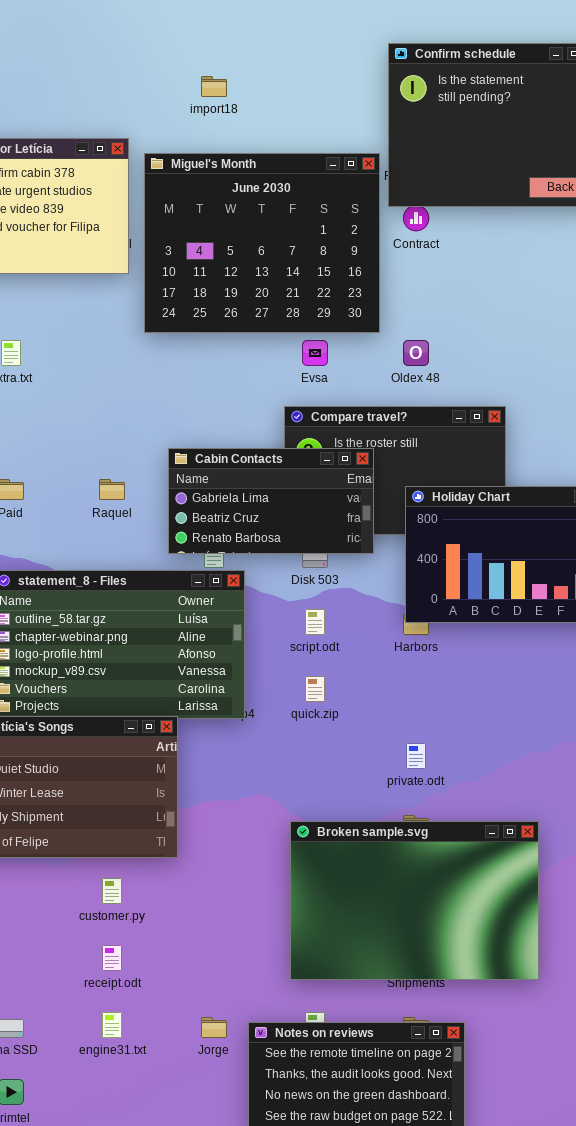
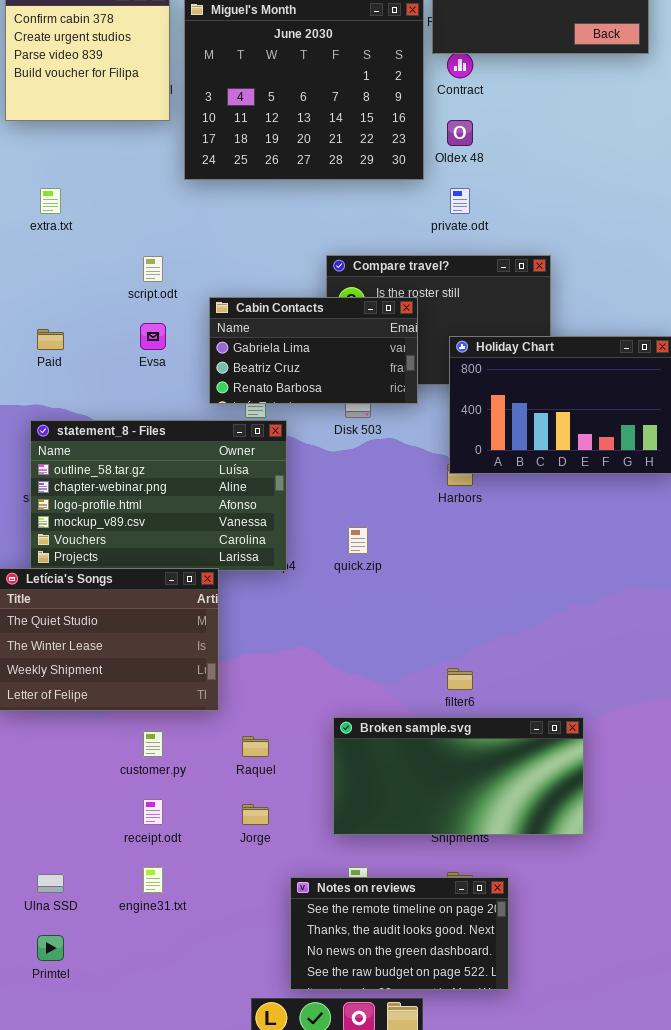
Evsa: [302,340,328,366] -> [140,323,166,350], moved
Oldex 48: [403,340,429,366] -> [447,120,473,146], moved
Raquel: [99,479,125,500] -> [242,736,269,757], moved
script.odt: [305,609,325,635] -> [143,256,163,282], moved
private.odt: [406,743,426,769] -> [450,188,470,214], moved
Broken sample.svg: [290,821,539,980] -> [333,717,584,835], resized
Jorge: [201,1017,227,1038] -> [242,804,269,825], moved

